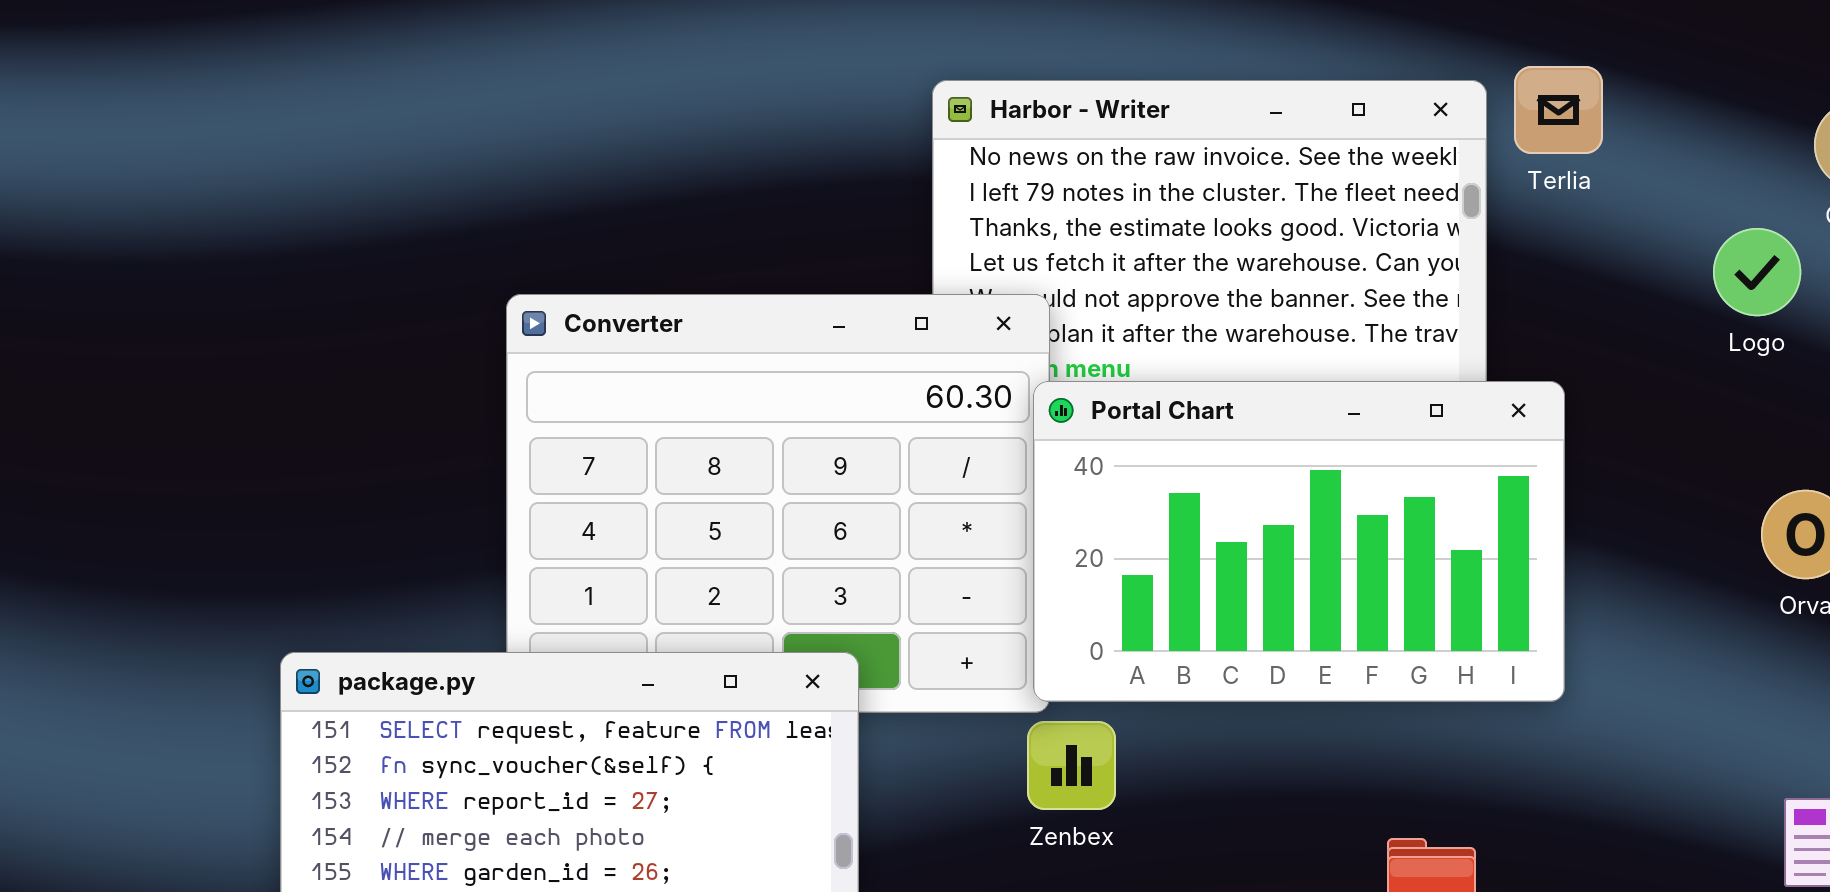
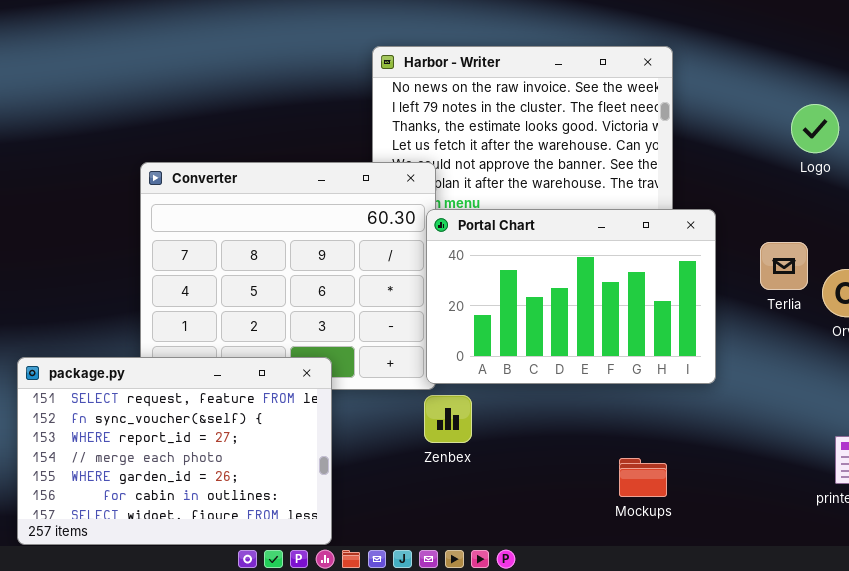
Terlia: [1514,66,1603,154] -> [760,242,808,290], moved
Logo: [1713,228,1801,316] -> [791,104,839,153], moved

